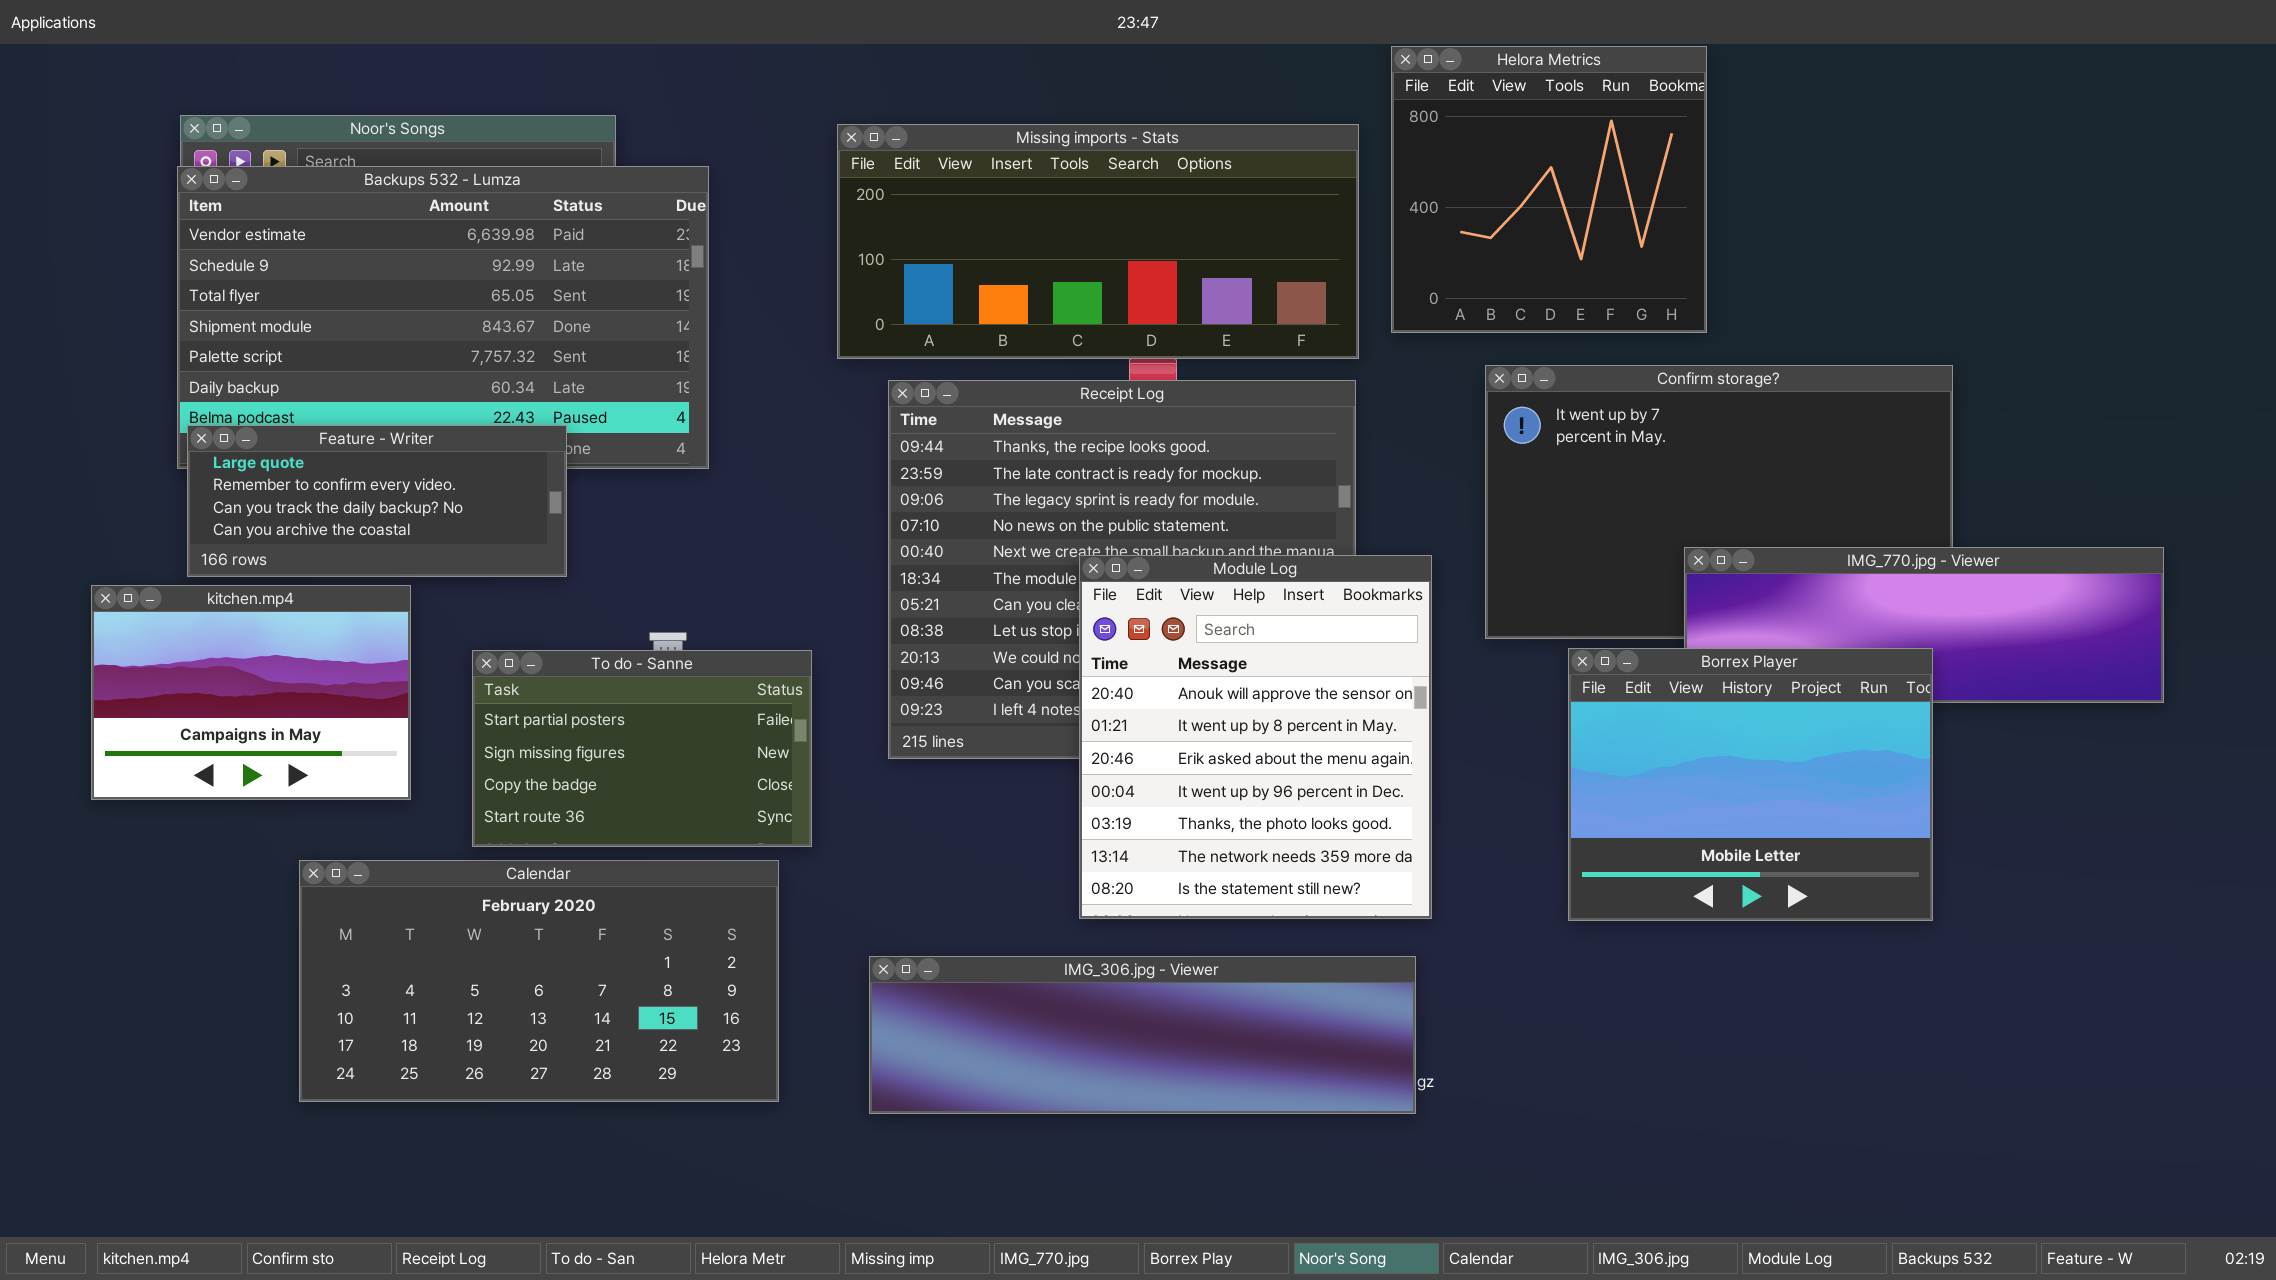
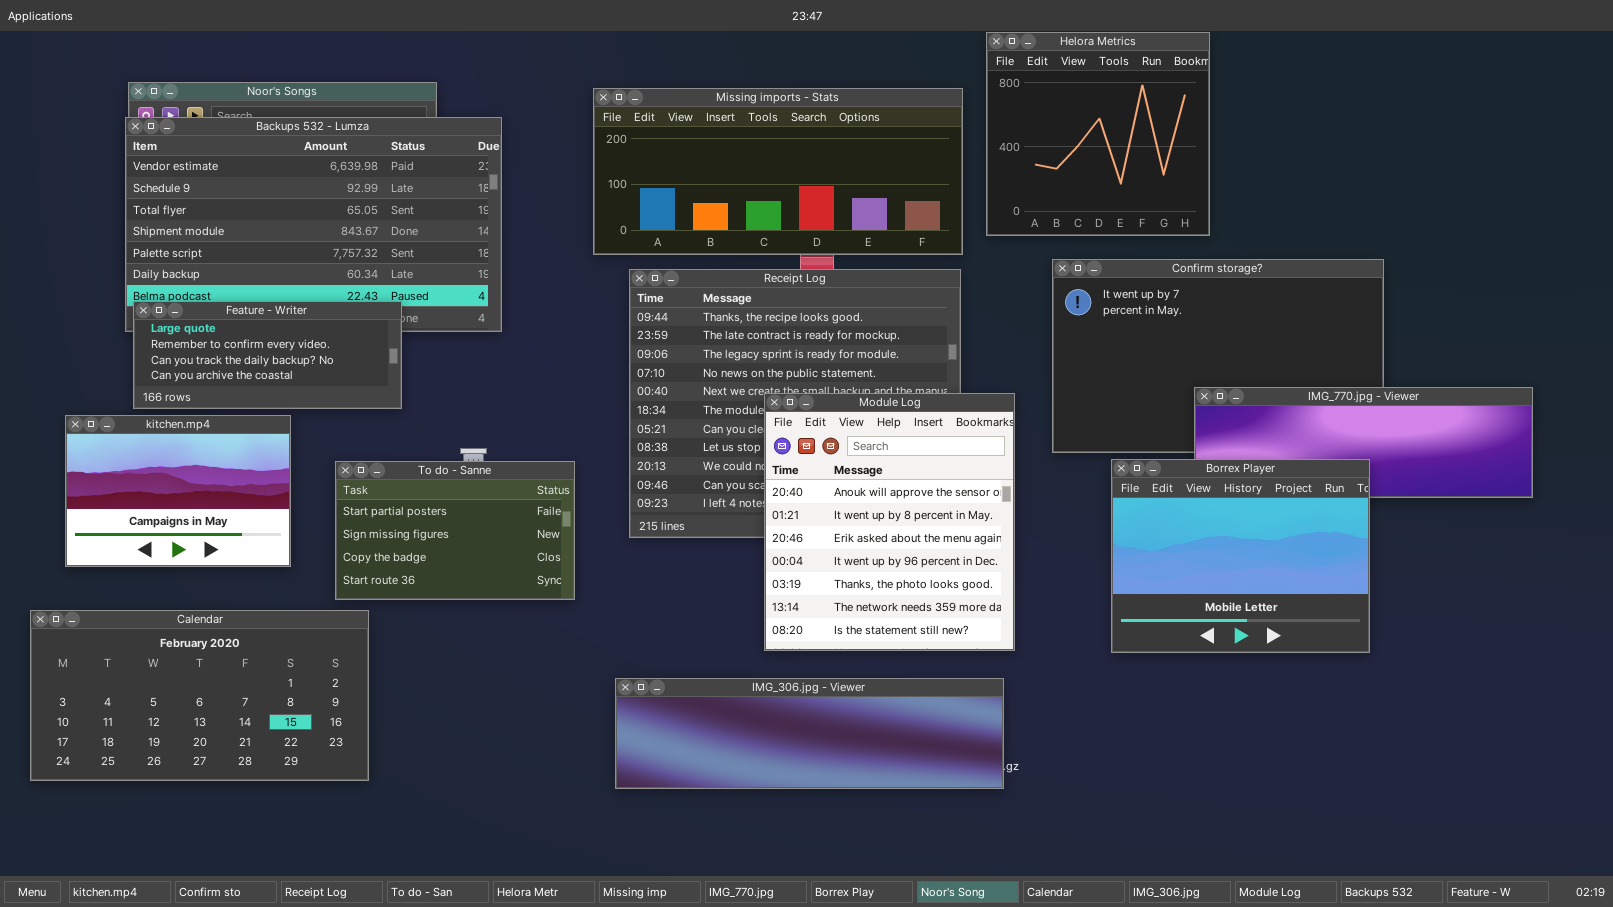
Calendar: [299,860,779,1102] -> [30,610,369,781], moved

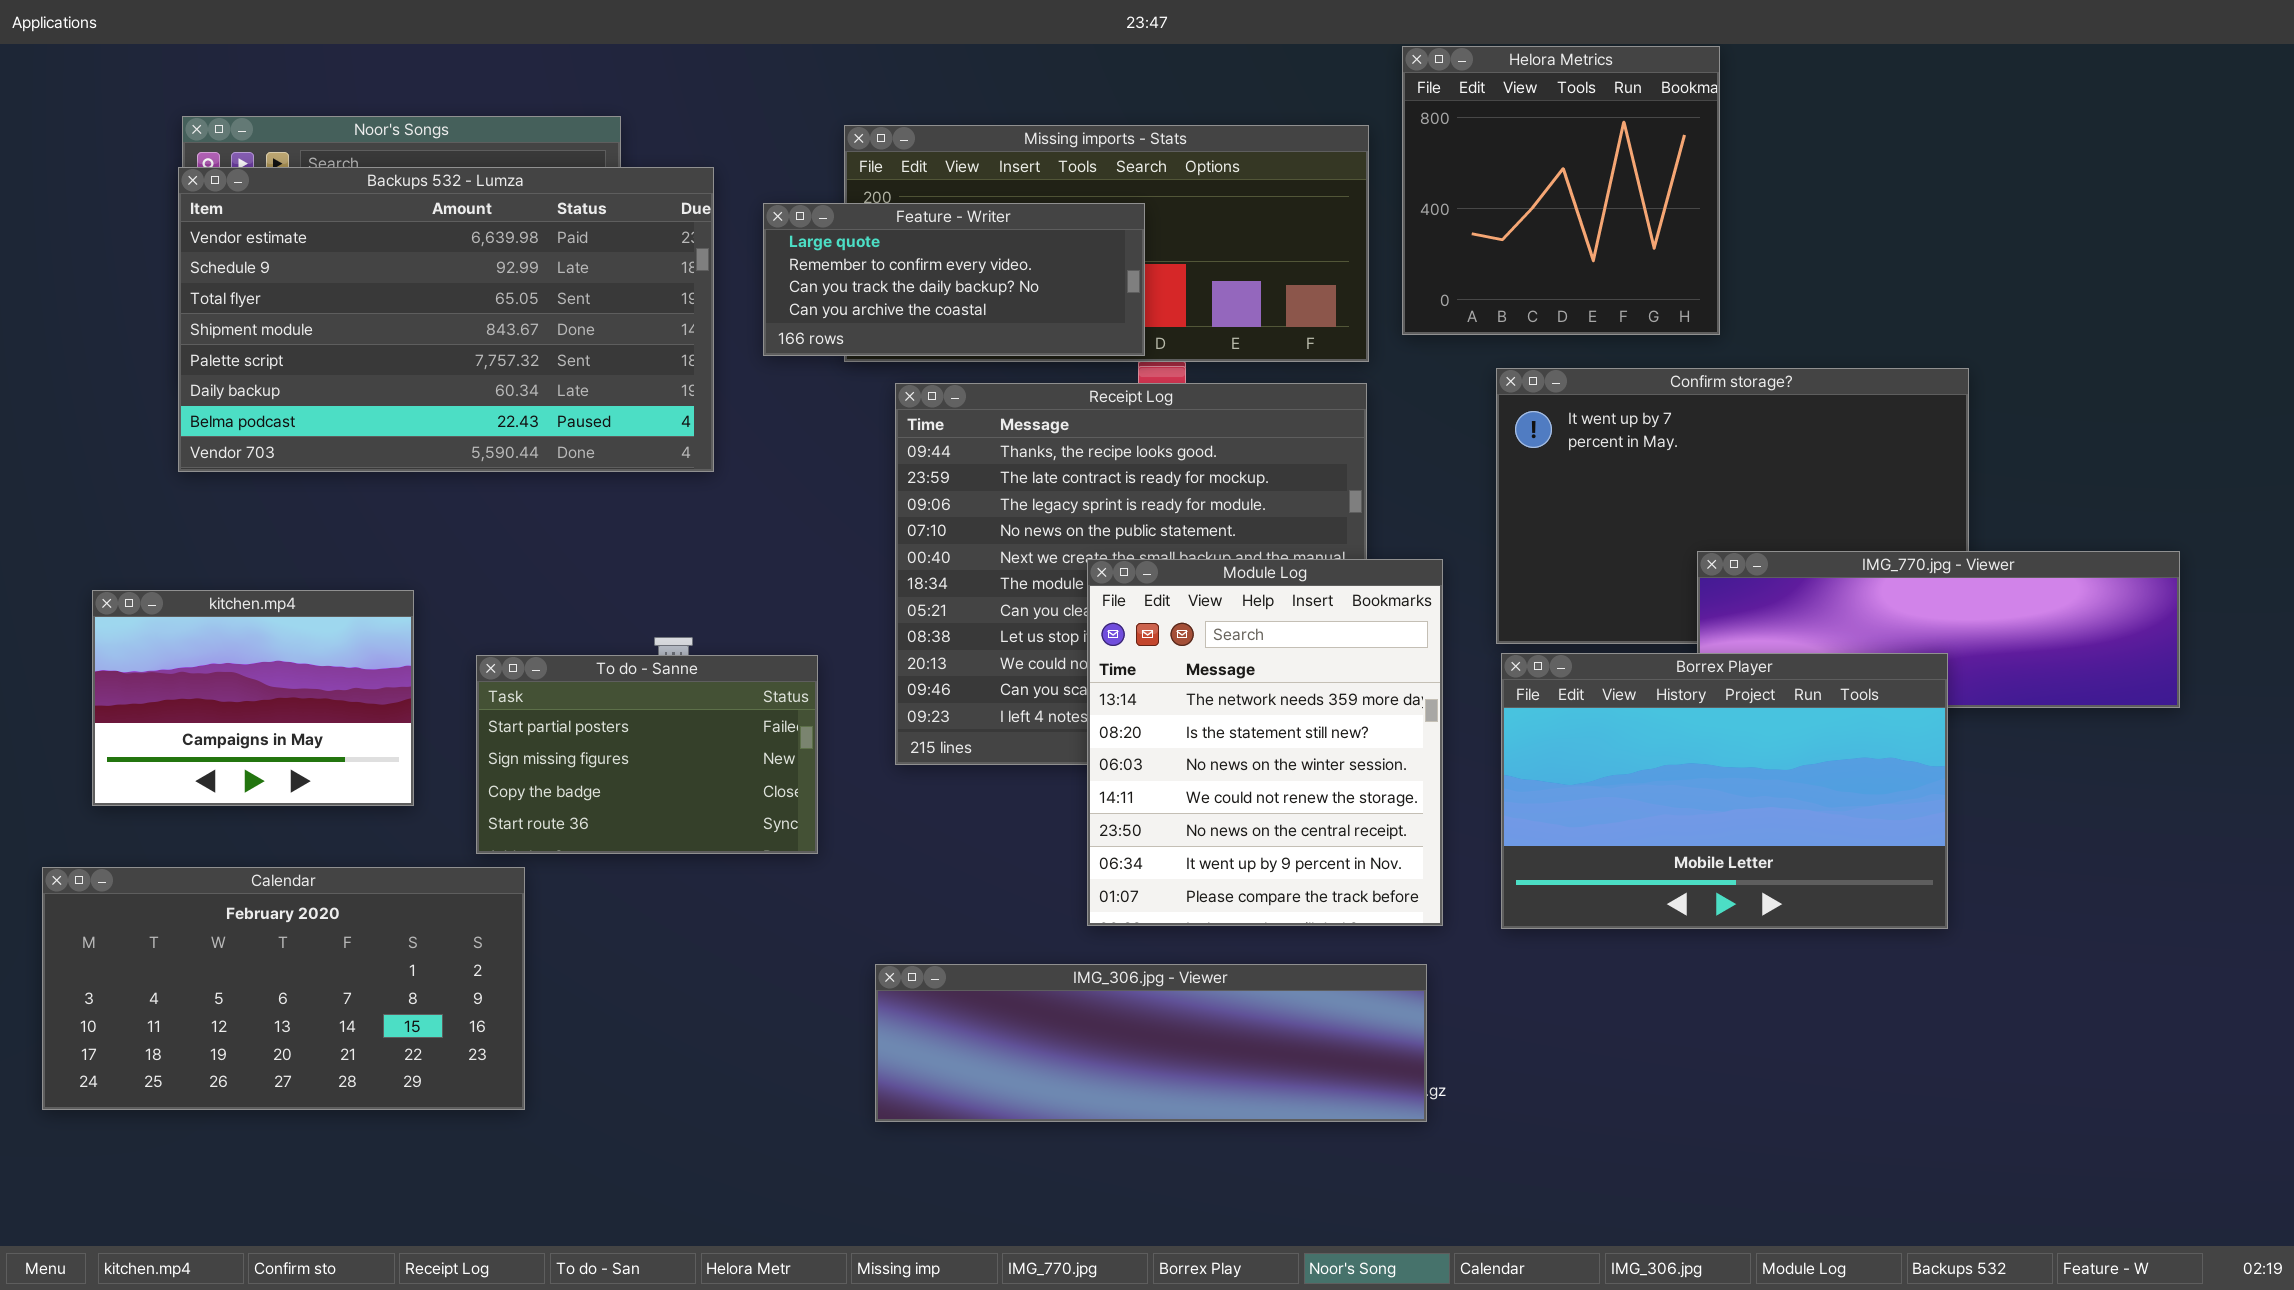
Feature - Writer: [133,301,402,409] -> [763,203,1145,356], moved
Module Log: [764,393,1015,651] -> [1087,559,1443,926], scrolled down 5 rows
Borrex Player: [1111,459,1370,653] -> [1501,653,1948,929], resized

